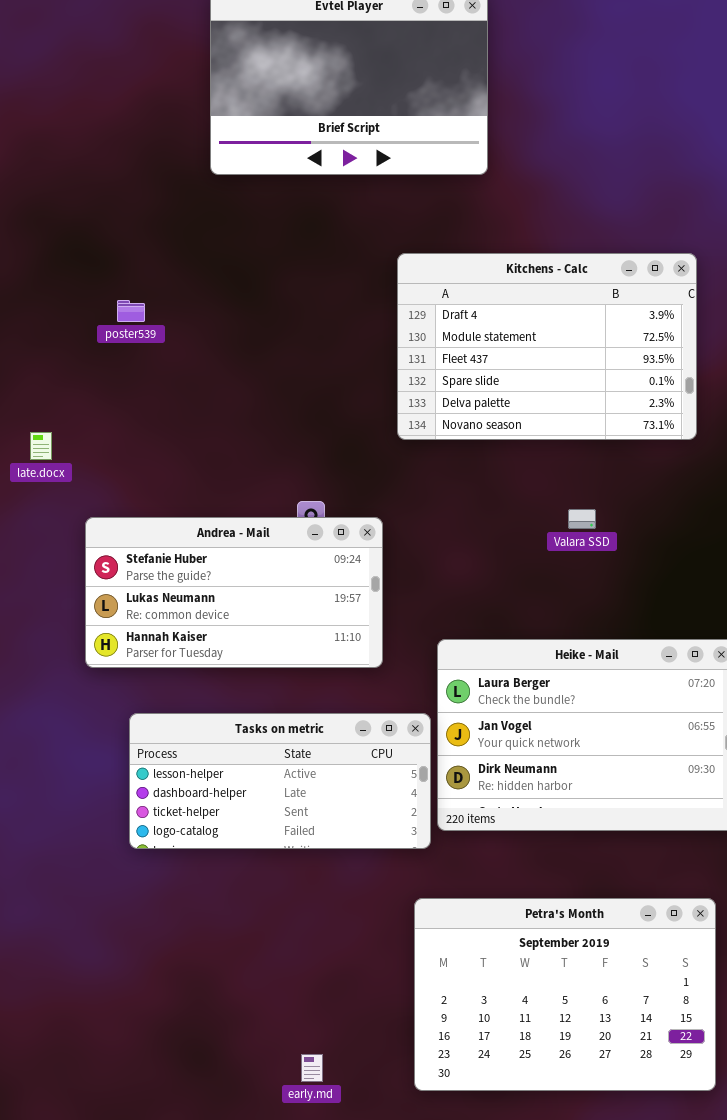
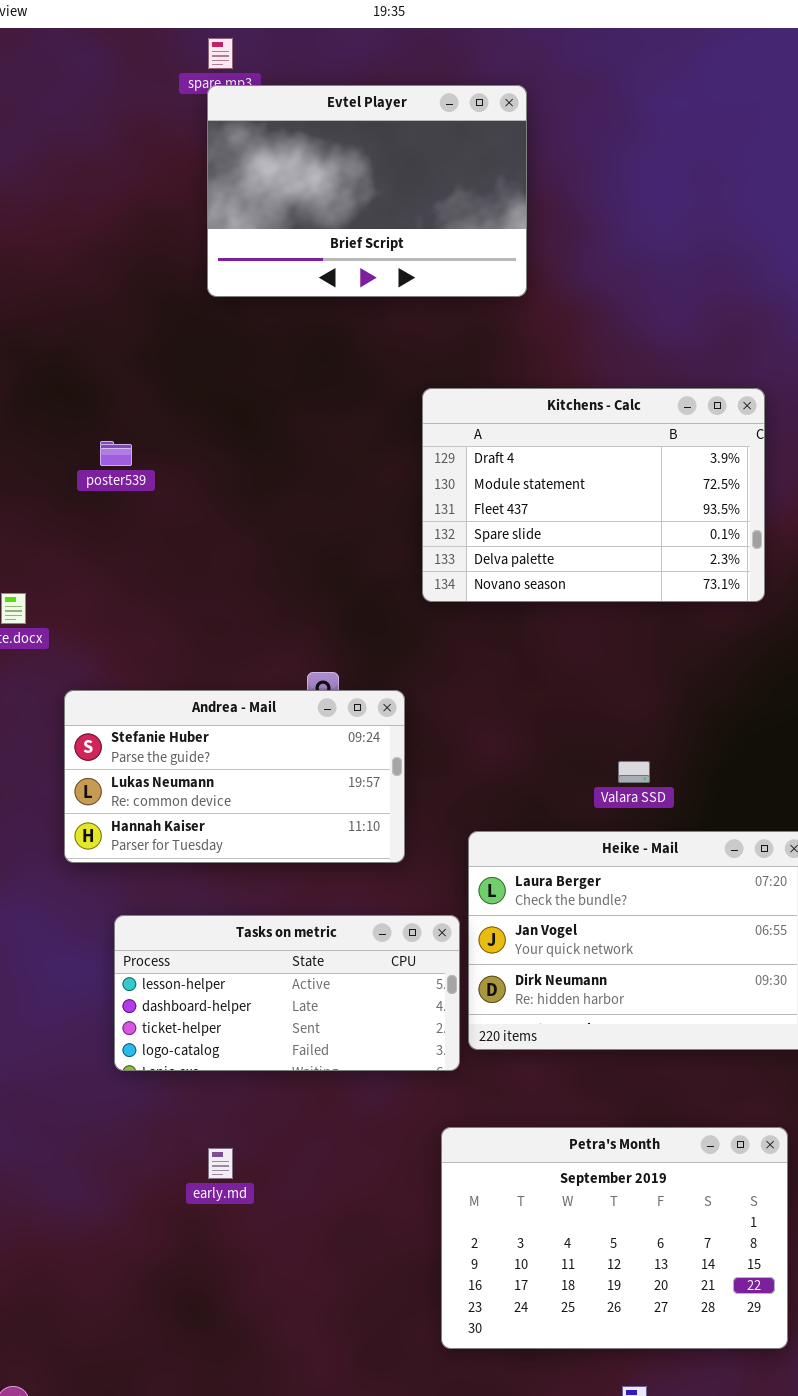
Valara SSD: [568,509,596,529] -> [618,761,650,783], moved
early.md: [301,1054,323,1082] -> [208,1148,233,1179], moved

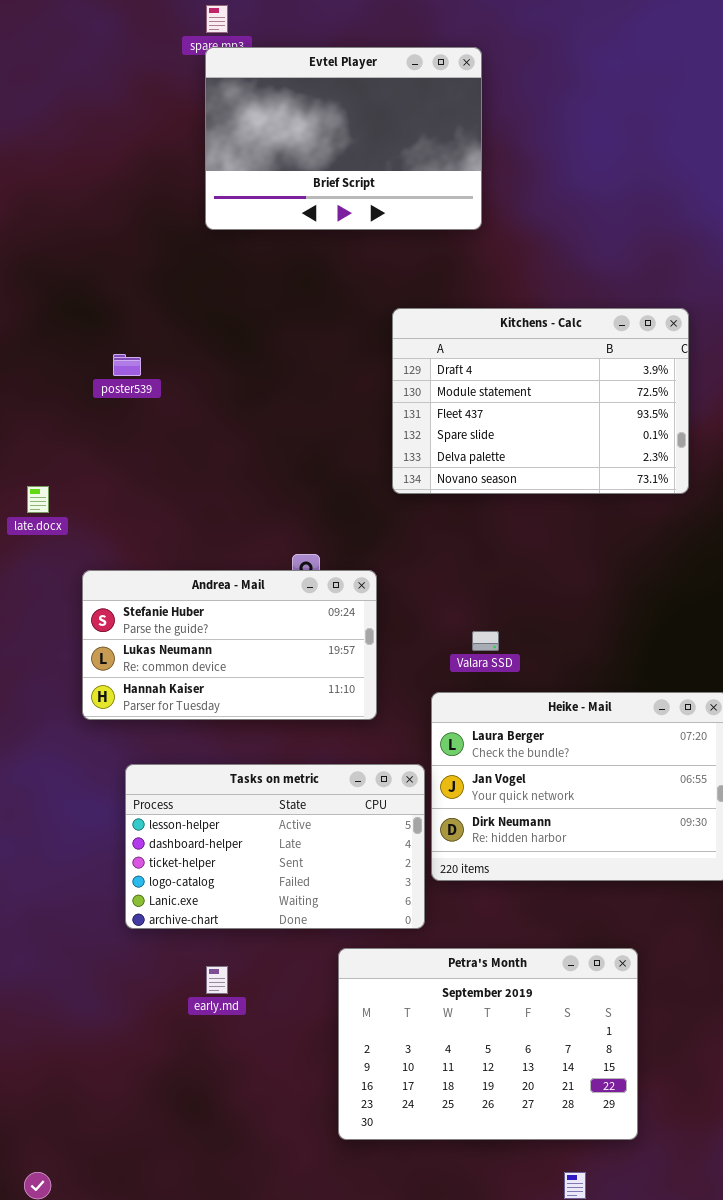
Valara SSD: [618,761,650,783] -> [472,631,499,651], moved
Tasks on metric: [114,915,460,1071] -> [125,764,425,929], resized
Petra's Month: [441,1127,788,1349] -> [338,948,638,1140], moved

